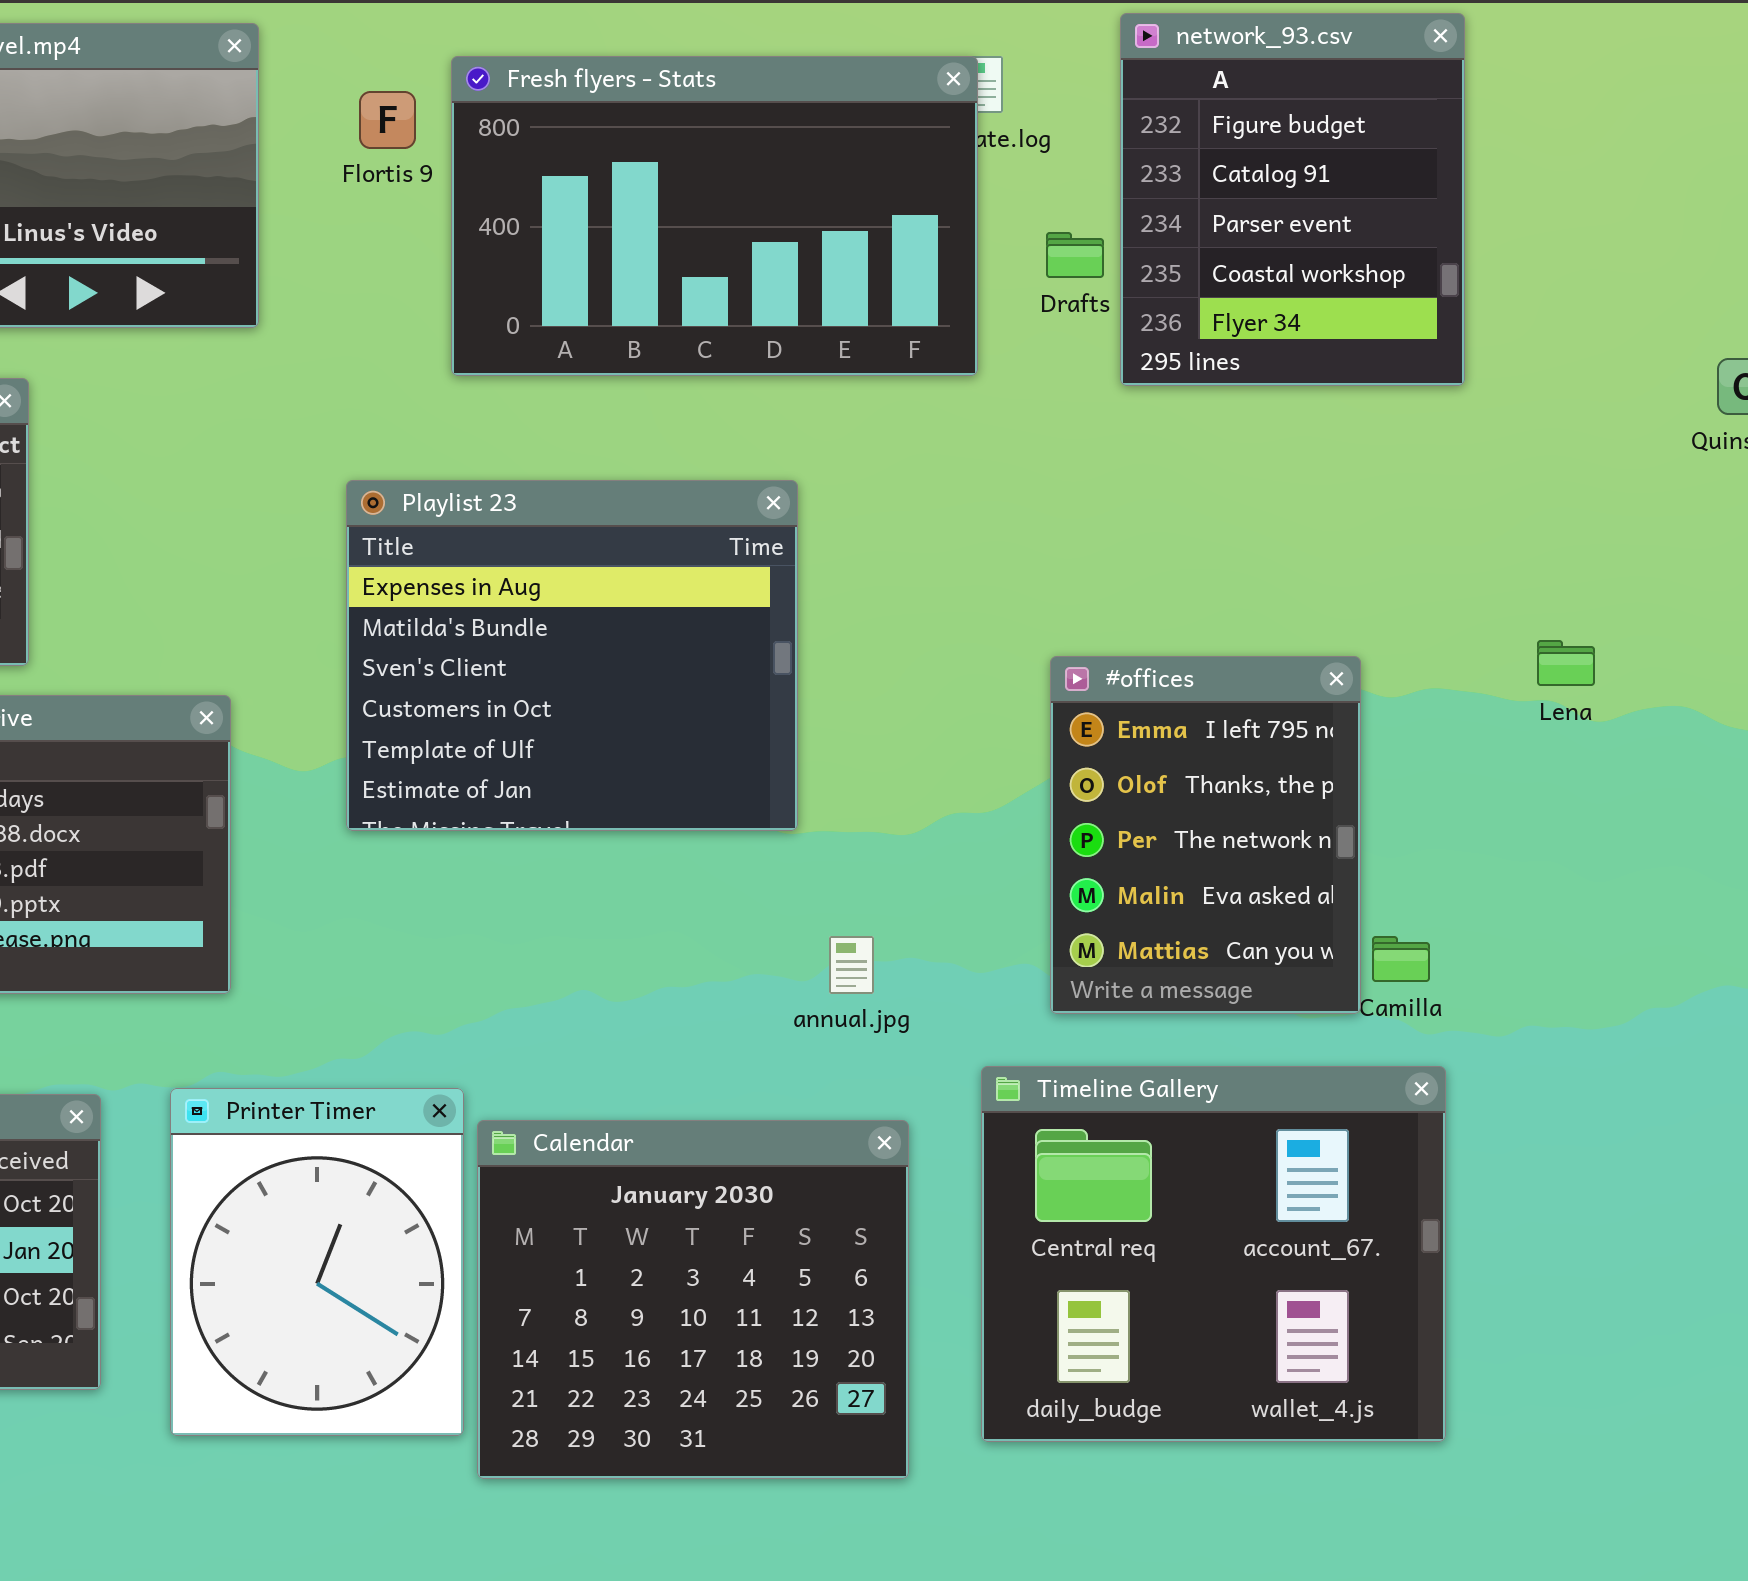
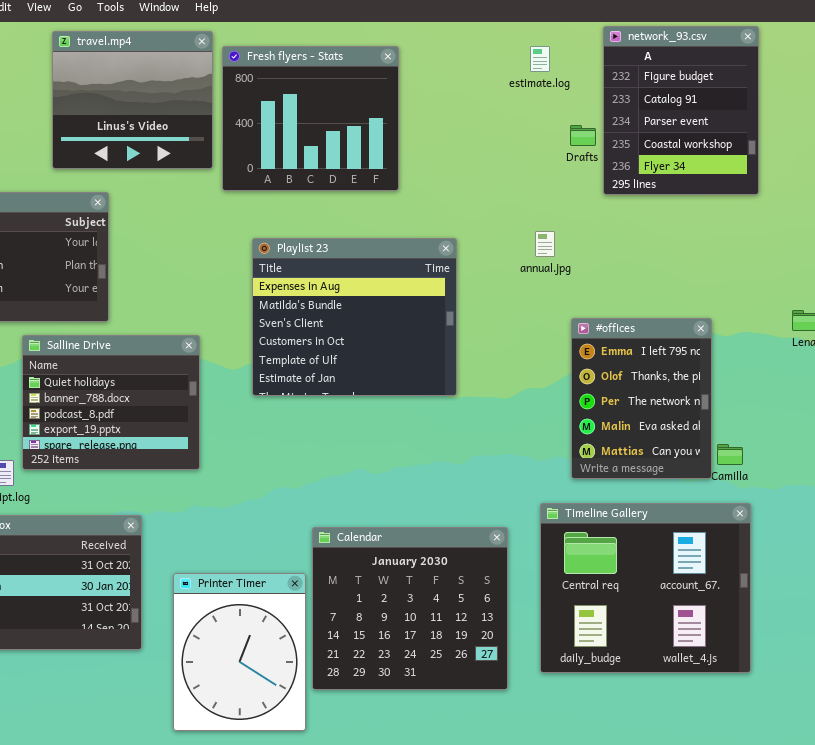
Fresh flyers - Stats: [451,56,978,376] -> [222,46,399,191], moved, resized
annual.jpg: [829,936,874,994] -> [535,231,555,257], moved
Printer Timer: [170,1088,464,1436] -> [173,573,306,731], moved

